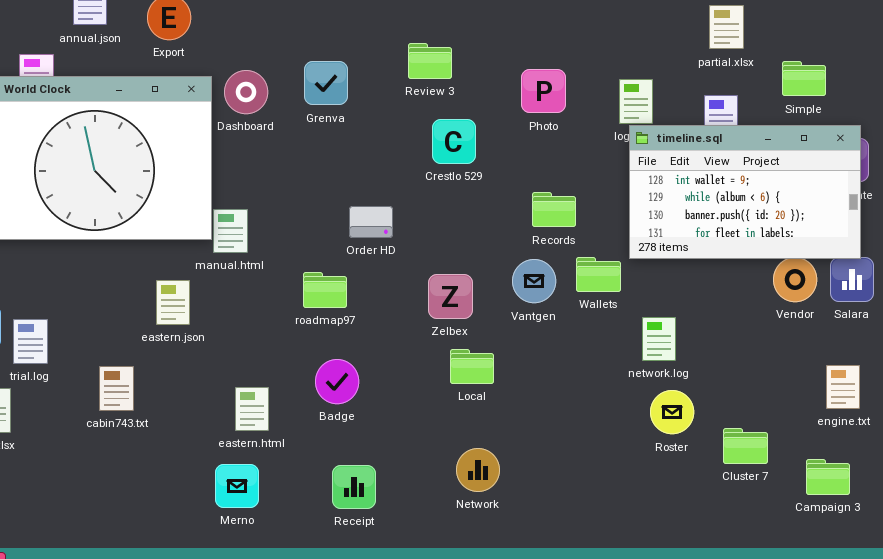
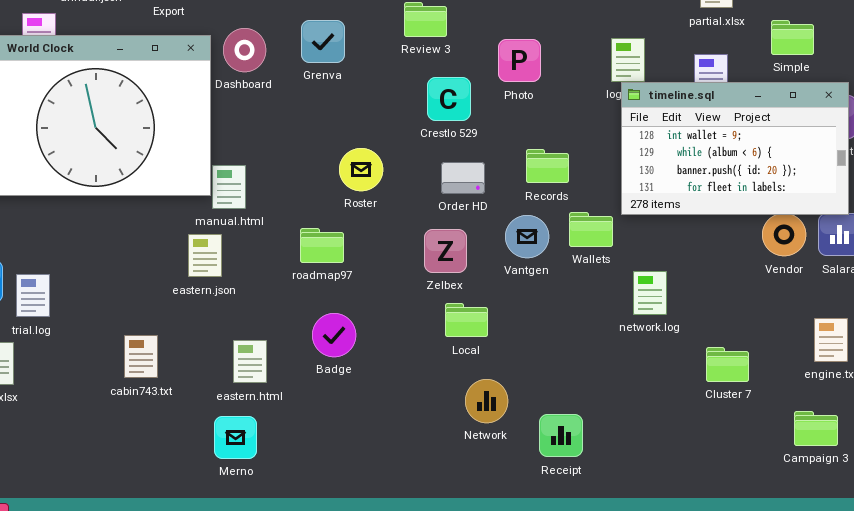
Photo: [521,69,566,113] -> [498,39,541,82], moved
Order HD: [349,206,393,238] -> [441,162,485,194], moved
eastern.json: [156,280,190,325] -> [188,234,222,277], moved
cabin743.txt: [99,366,134,411] -> [124,335,158,378], moved
Roster: [650,390,694,434] -> [339,148,383,191], moved
Cluster 7: [723,428,768,464] -> [706,347,749,382], moved
Network: [456,448,500,492] -> [465,379,508,423], moved
Receipt: [332,465,376,509] -> [539,414,583,457], moved

